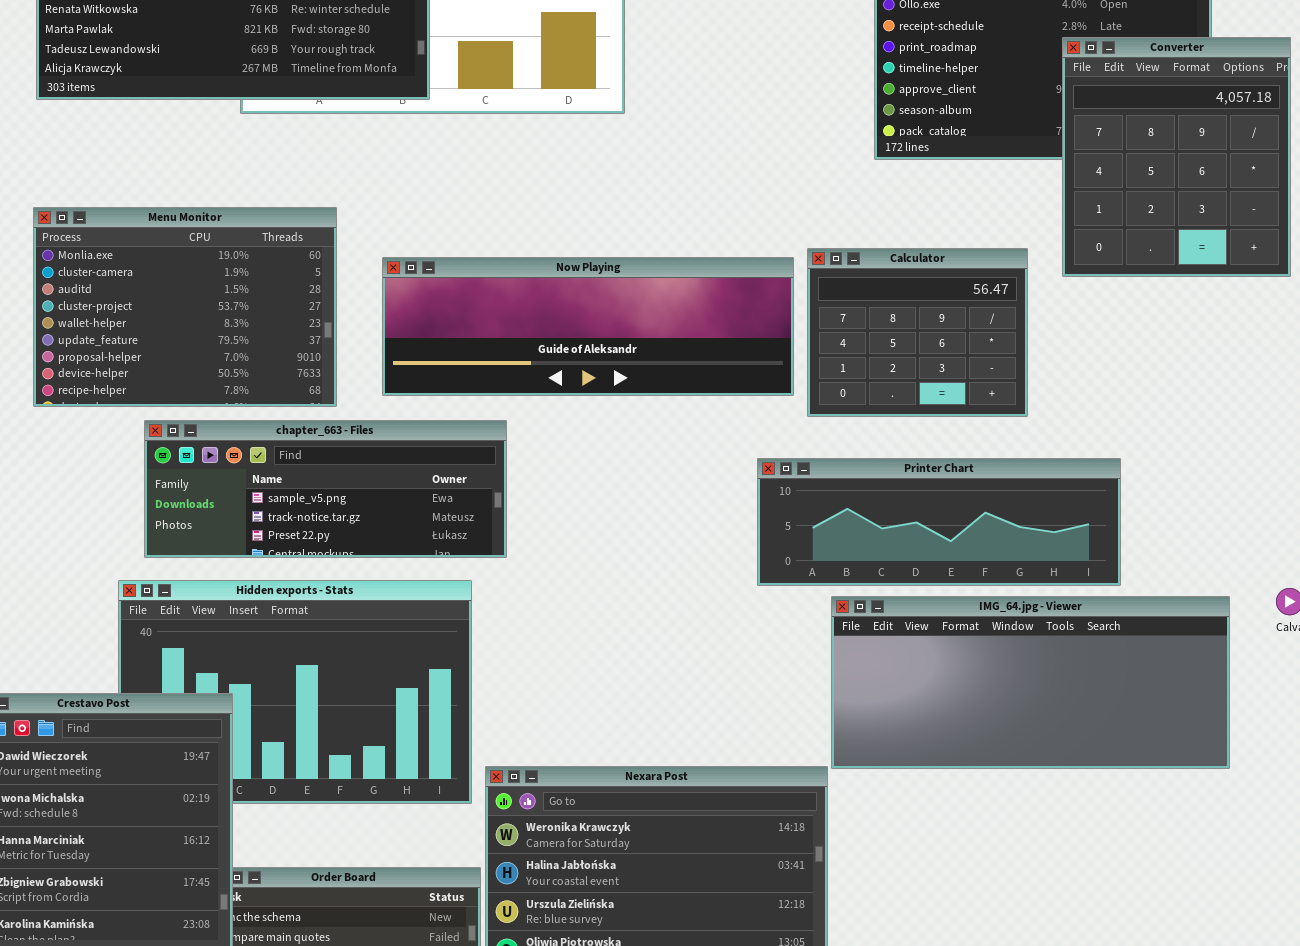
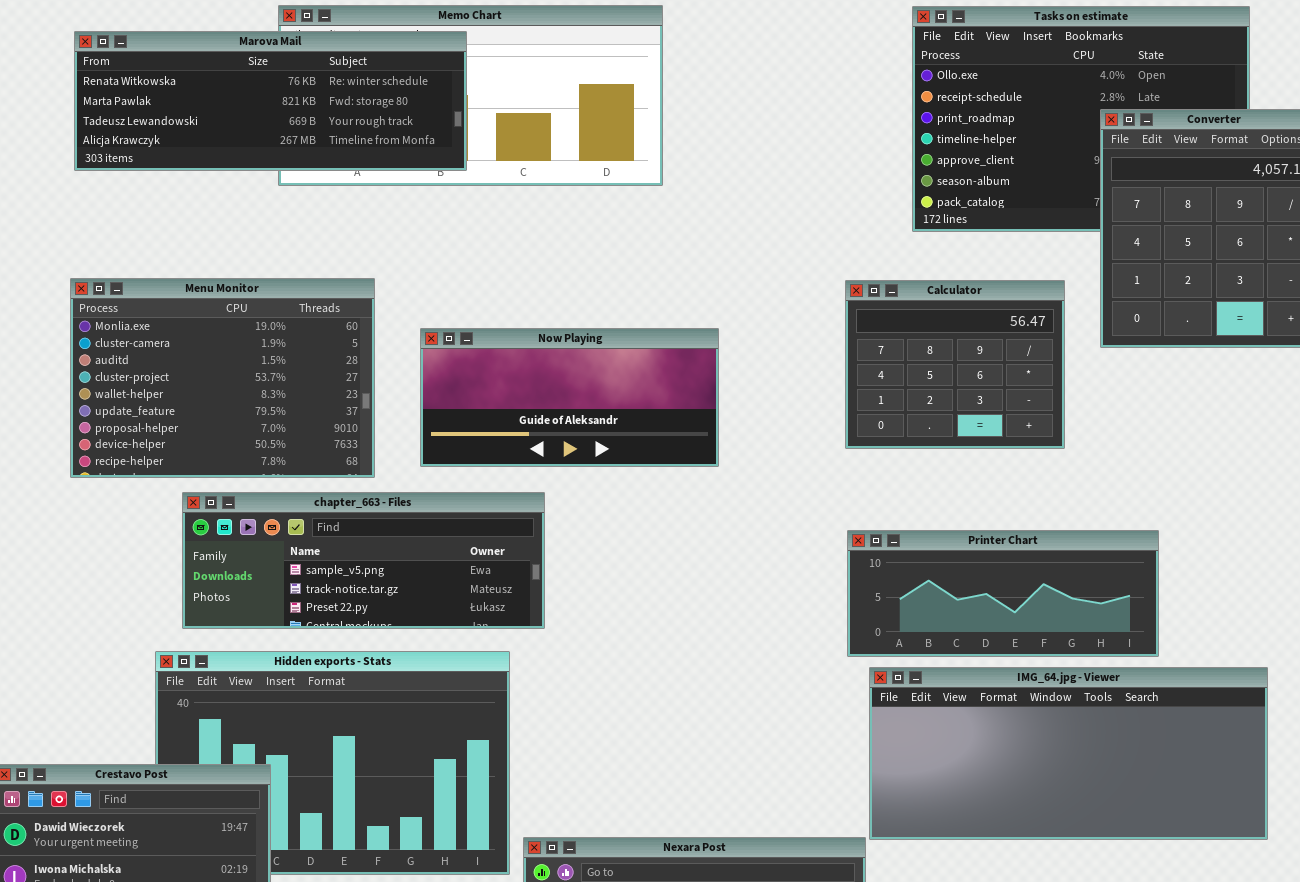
Calculator: [807,248,1028,417] -> [845,280,1065,449], moved
Now Playing: [382,257,794,396] -> [420,328,719,467], resized
Printer Chart: [757,458,1121,586] -> [847,530,1159,657], resized

